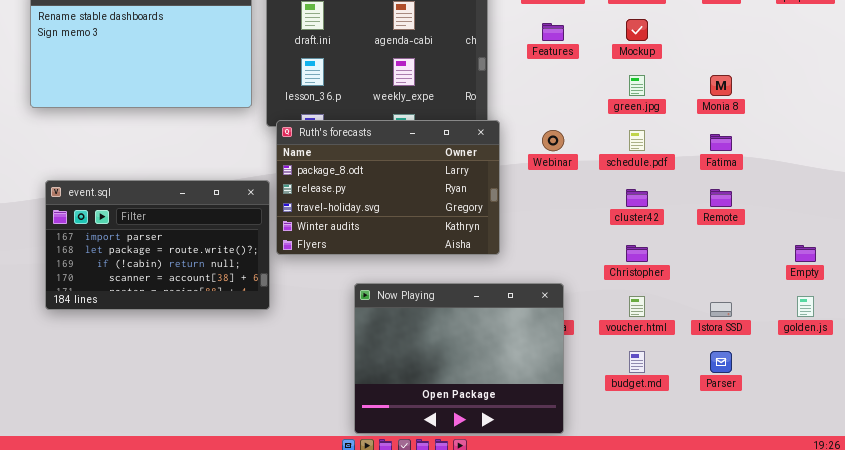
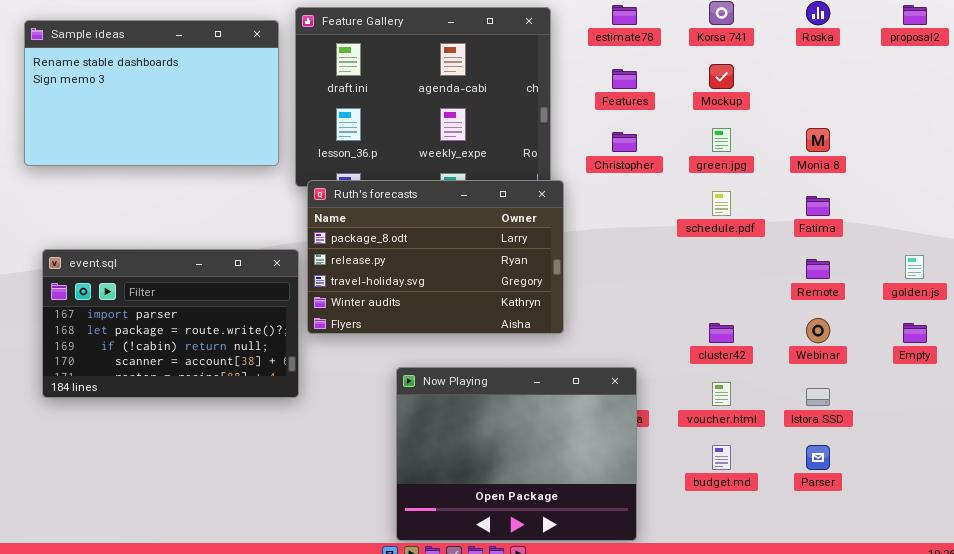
Webinar: [542,130,564,151] -> [806,318,830,343], moved
cluster42: [626,189,648,207] -> [709,323,734,343], moved
Christopher: [626,245,648,262] -> [612,132,637,152], moved
golden.js: [797,296,814,317] -> [905,255,924,279], moved

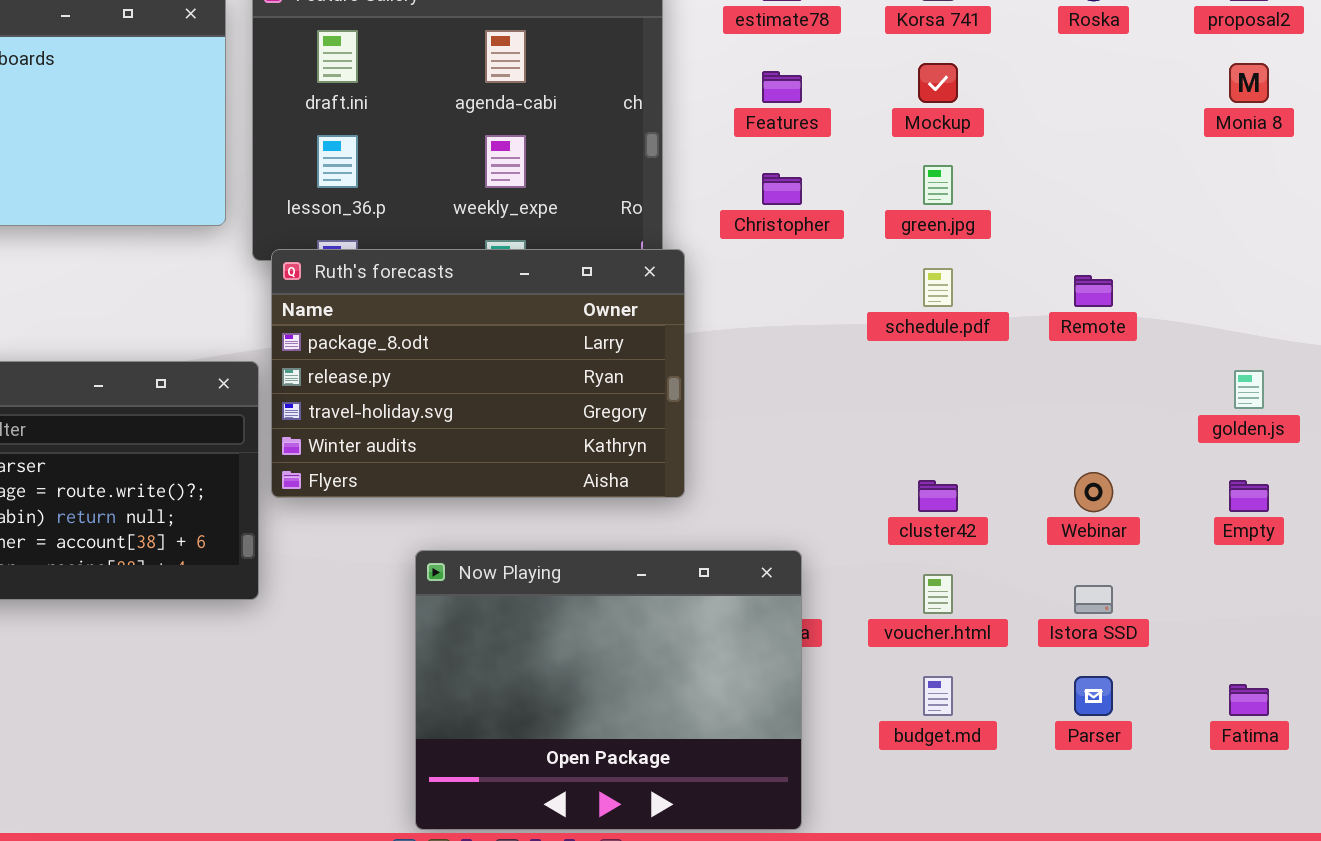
Monia 8: [806,128,830,152] -> [1229,63,1269,103], moved
Fatima: [806,196,830,216] -> [1229,684,1269,716], moved
Remote: [806,259,830,279] -> [1074,275,1113,307], moved

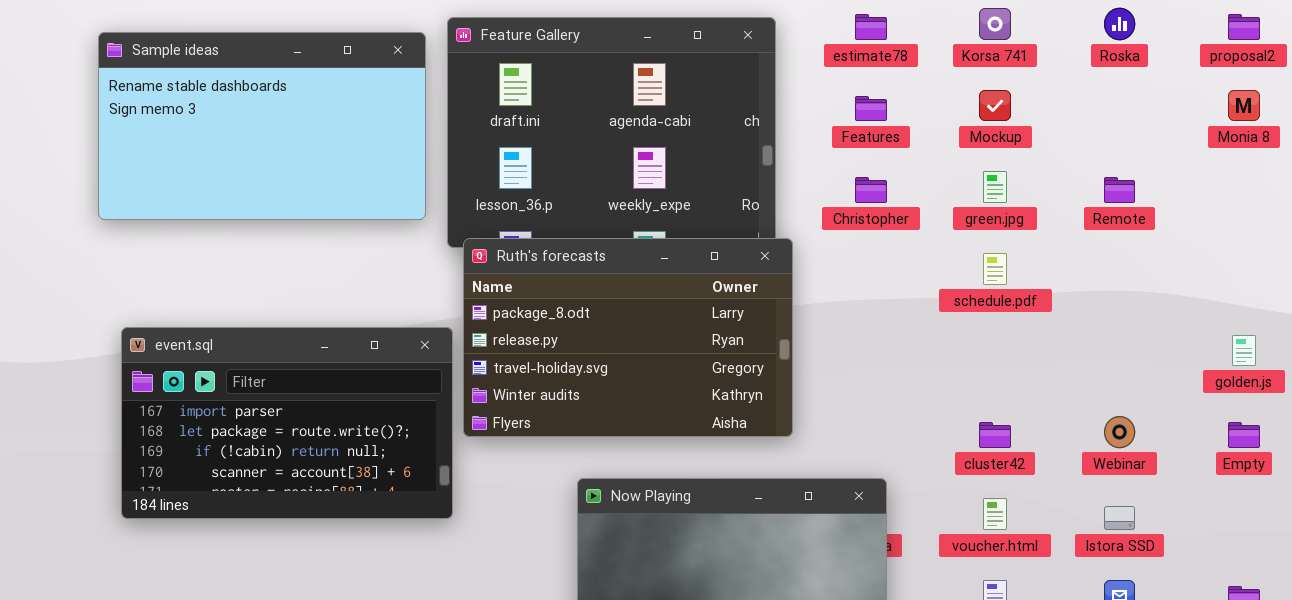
Remote: [1074,275,1113,307] -> [1104,177,1135,203], moved

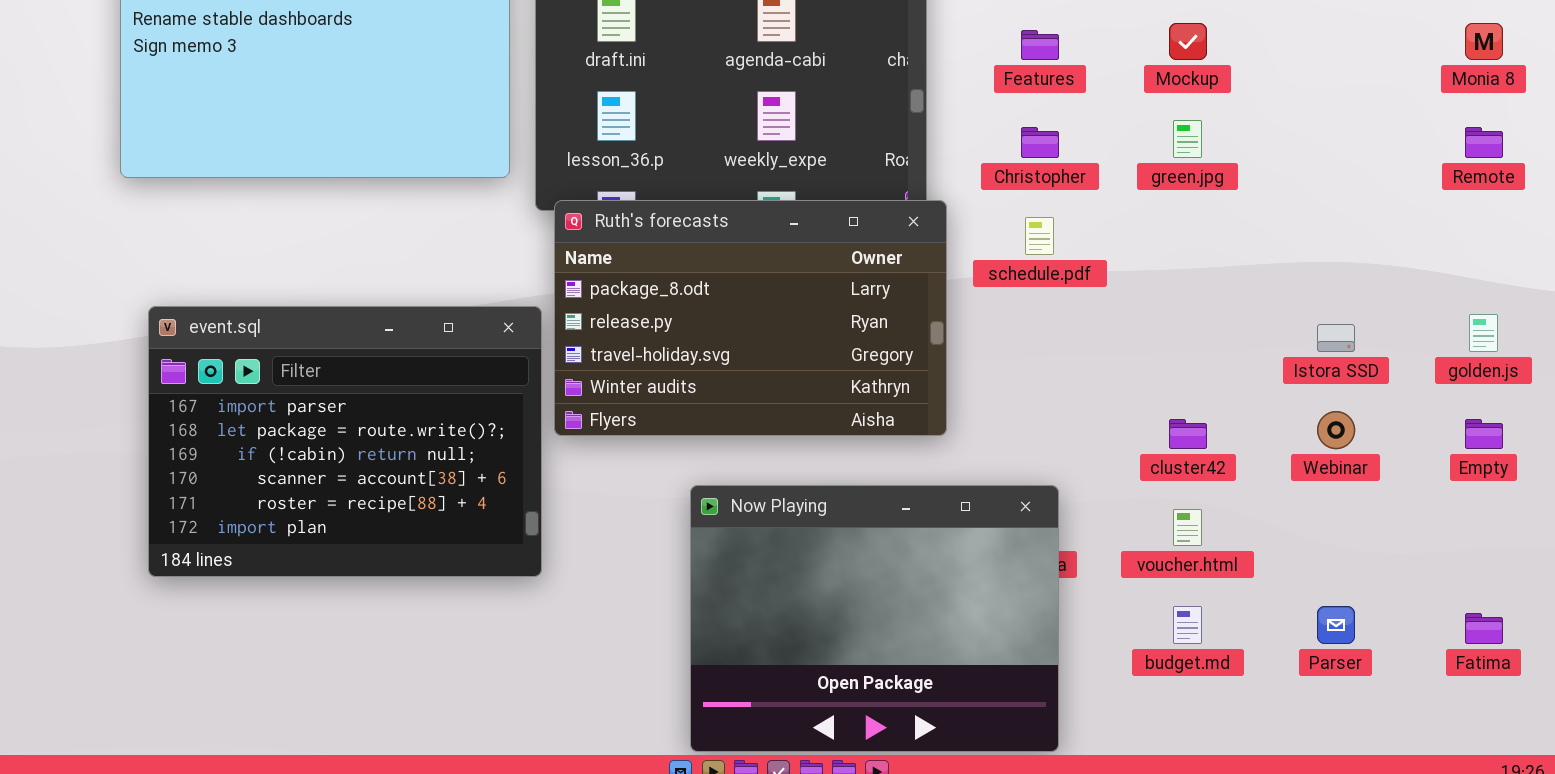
Remote: [1104,177,1135,203] -> [1465,127,1503,158], moved
schedule.pdf: [983,253,1007,285] -> [1025,217,1054,255], moved
event.sql: [121,327,453,519] -> [148,306,542,577], resized
Istora SSD: [1104,506,1135,530] -> [1317,324,1355,352], moved

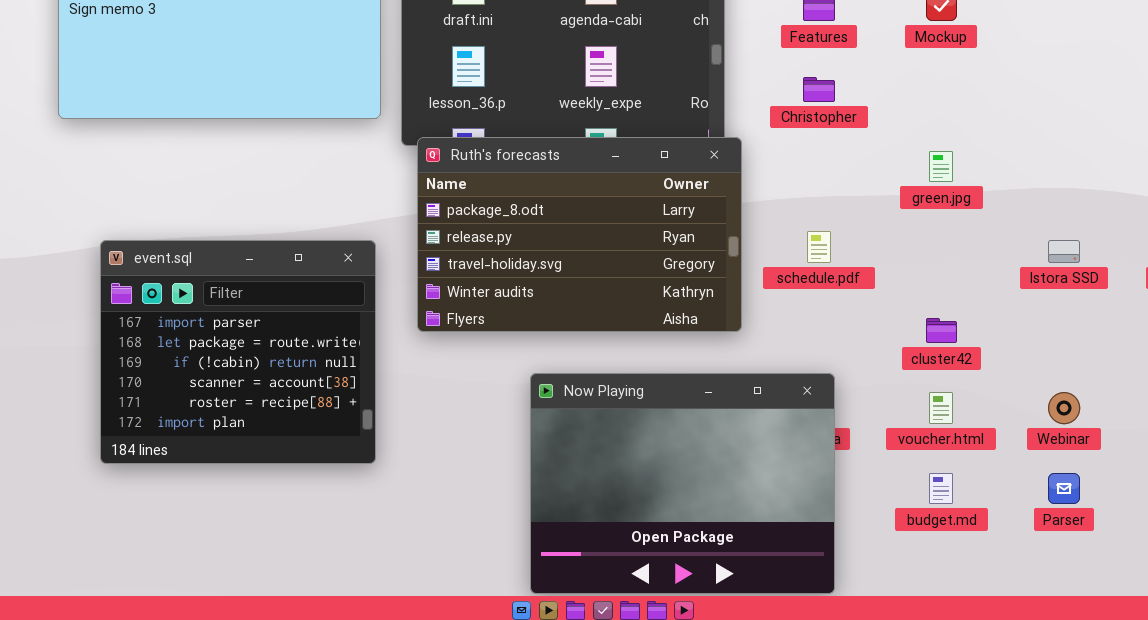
green.jpg: [1173,120,1202,158] -> [929,151,953,182], moved
schedule.pdf: [1025,217,1054,255] -> [807,231,831,263], moved
event.sql: [148,306,542,577] -> [100,240,376,464], moved, resized
Webinar: [1317,411,1355,449] -> [1048,392,1080,424], moved

